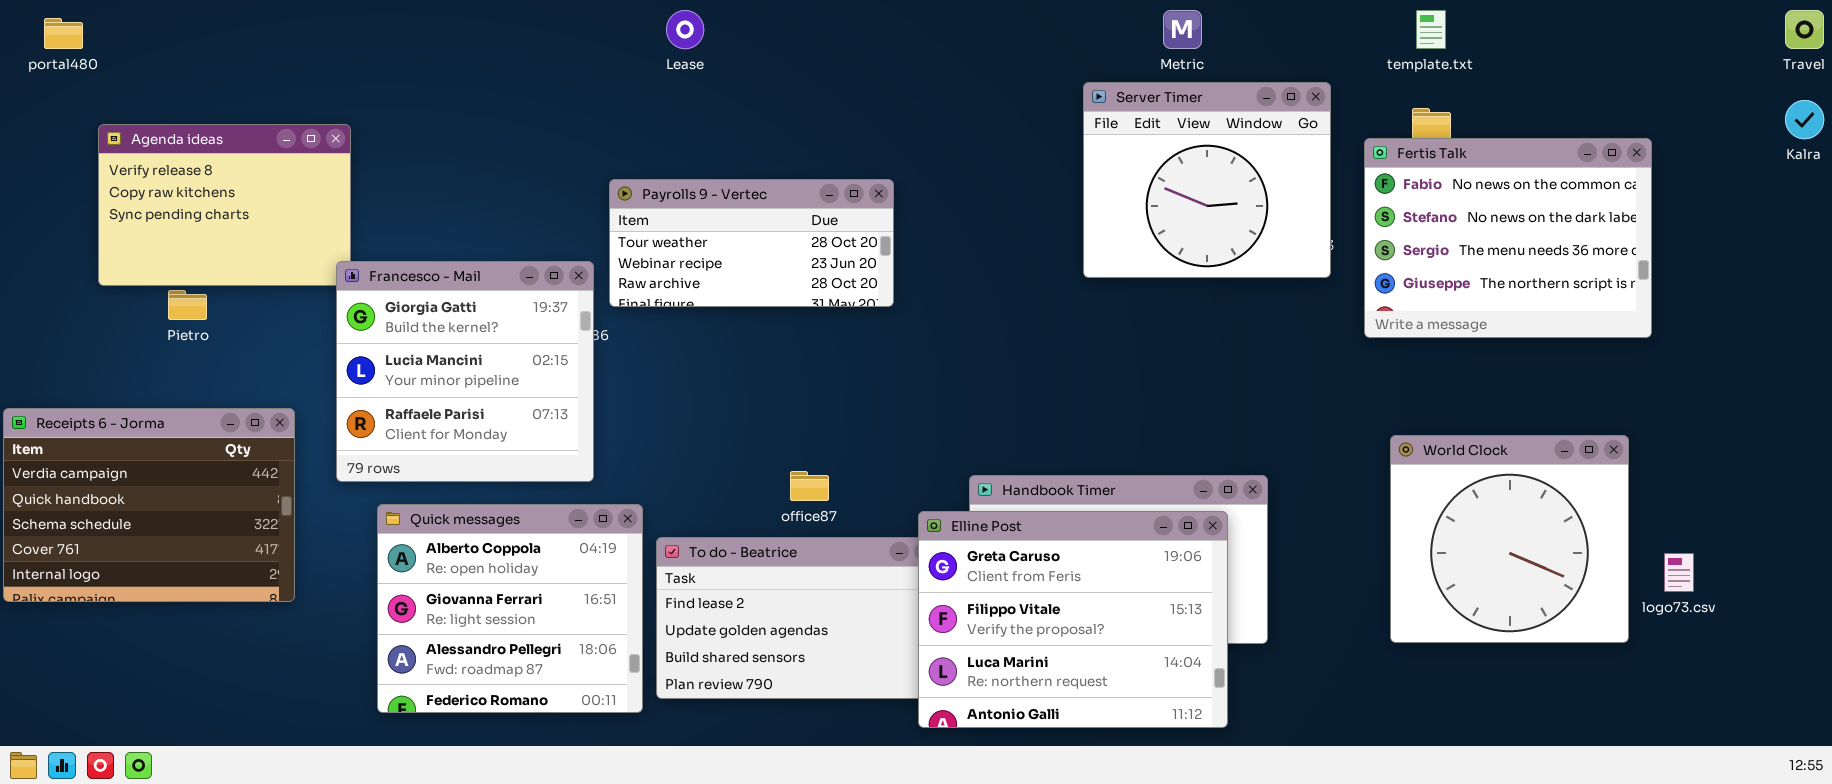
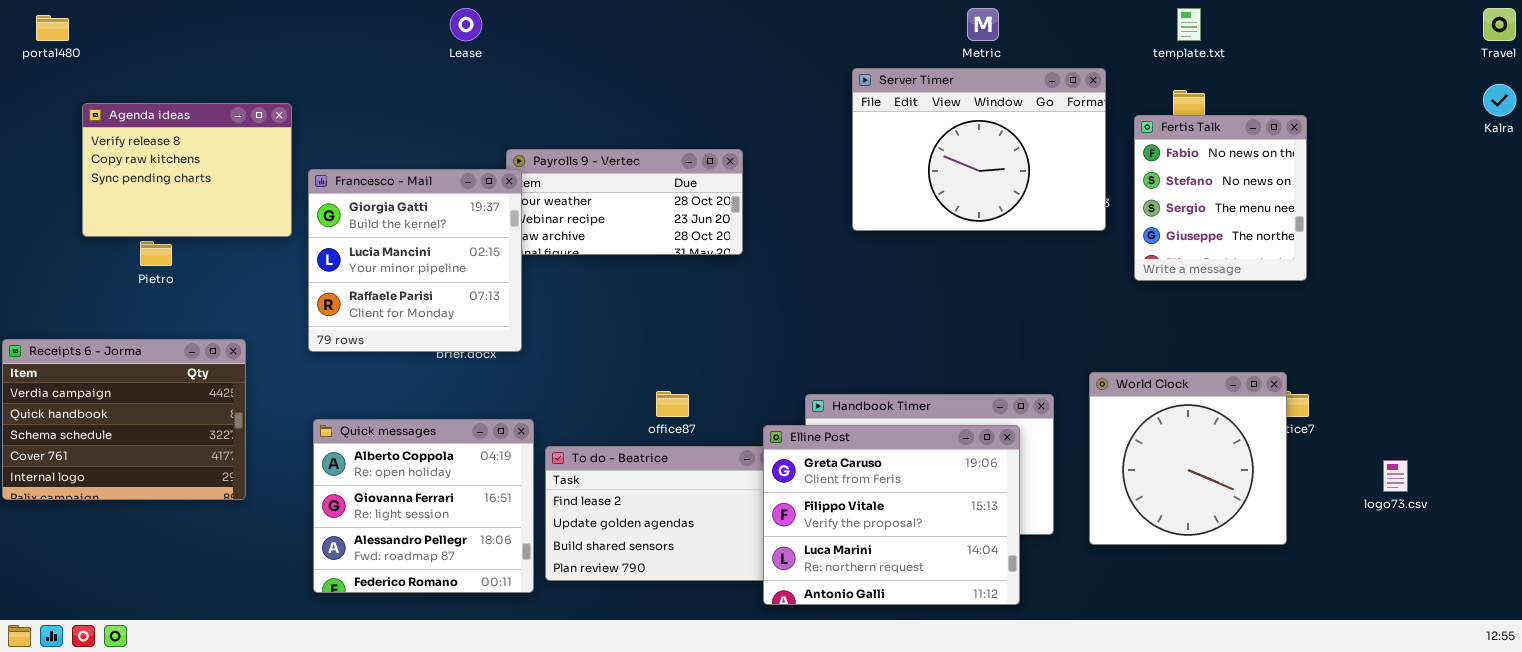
Lease: [666,10,704,49] -> [450,8,482,41], moved
Server Timer: [1083,82,1331,278] -> [852,68,1106,231], resized
Fertis Talk: [1364,138,1652,338] -> [1134,115,1307,281], resized
Francesco - Mail: [336,261,594,482] -> [308,169,522,352], moved
World Clock: [1390,435,1629,643] -> [1089,372,1287,545], moved

